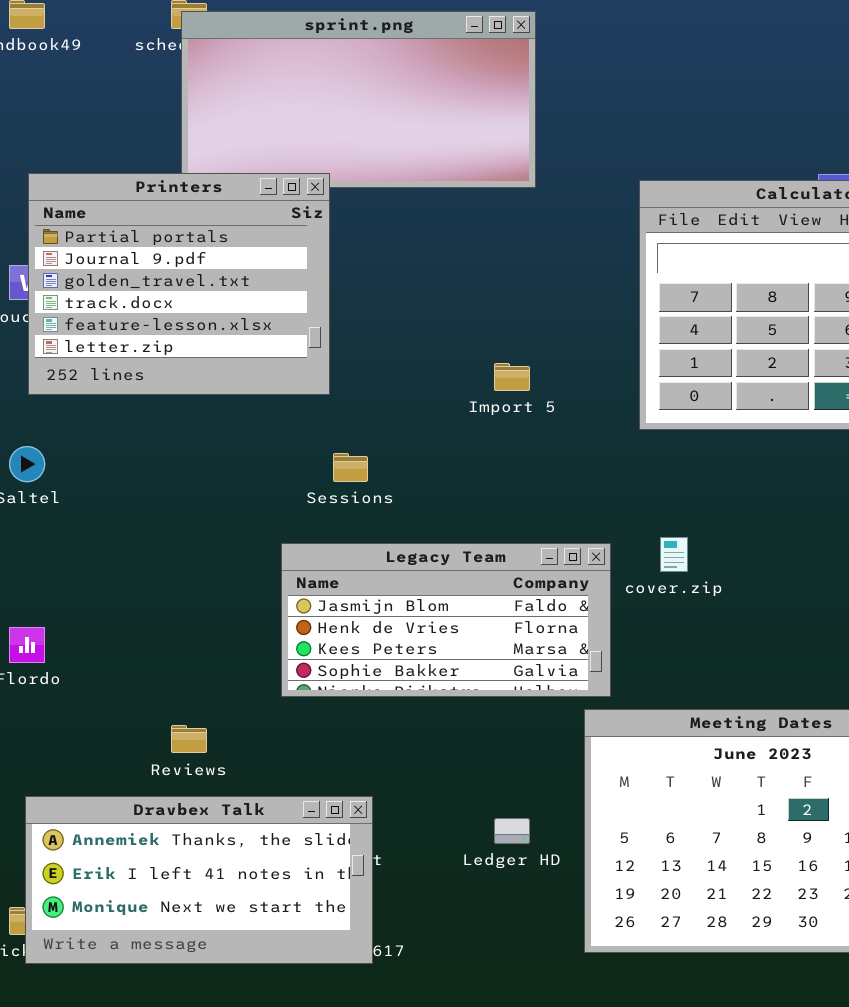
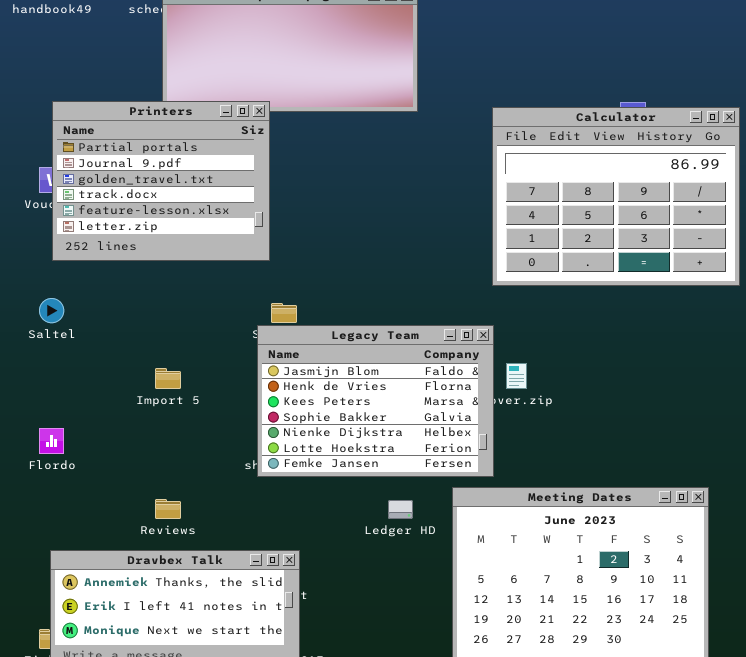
Import 5: [494,363,530,391] -> [155,368,181,389], moved
Legacy Team: [281,543,611,697] -> [257,325,494,477], moved, resized
Ledger HD: [494,818,530,844] -> [388,500,413,519], moved

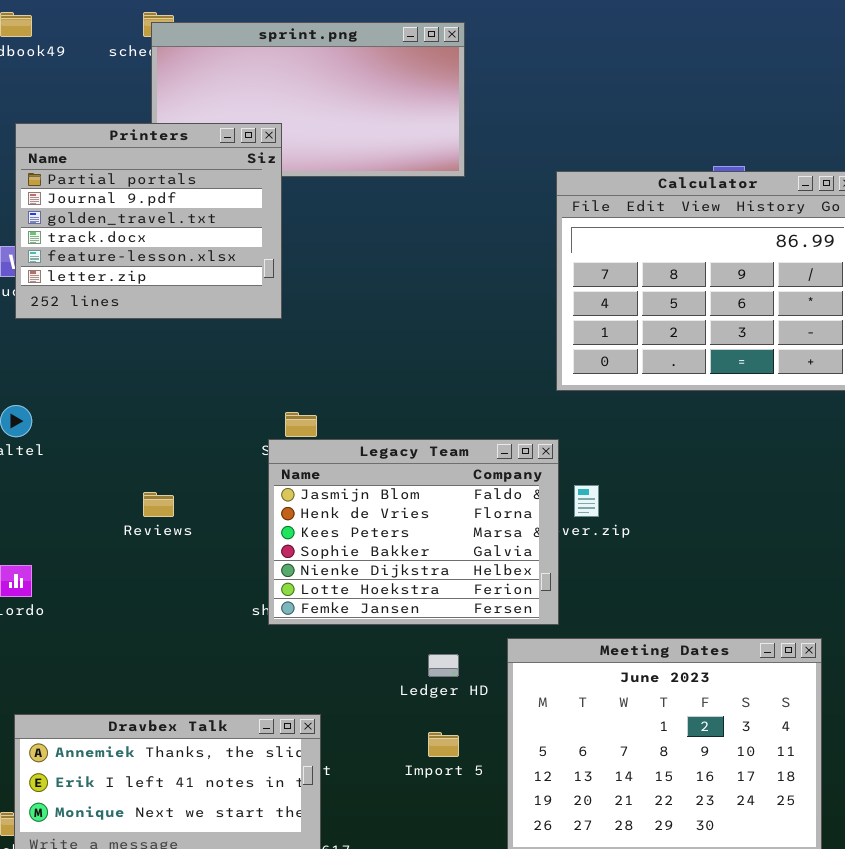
Printers: [52,101,270,261] -> [15,123,282,319], moved
Import 5: [155,368,181,389] -> [428,732,459,757], moved
Reviews: [155,499,181,519] -> [143,492,174,517], moved

